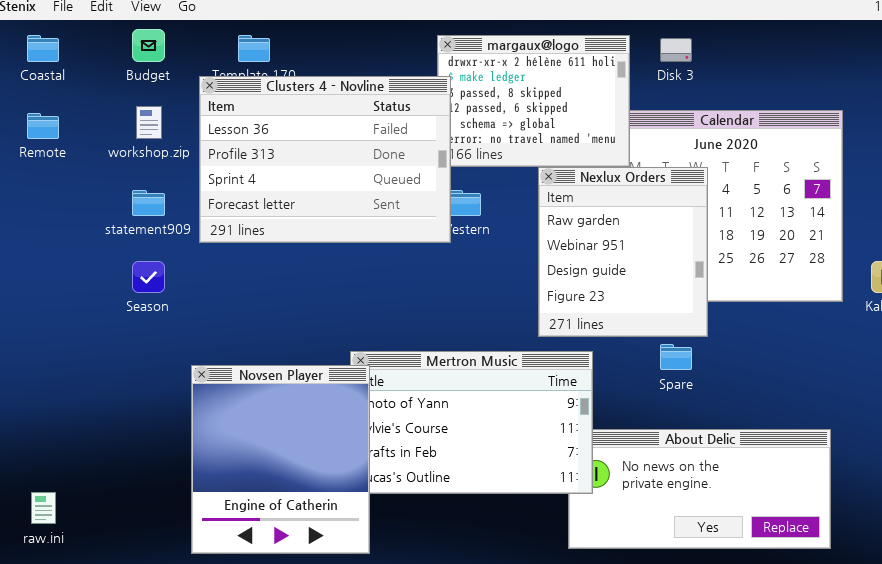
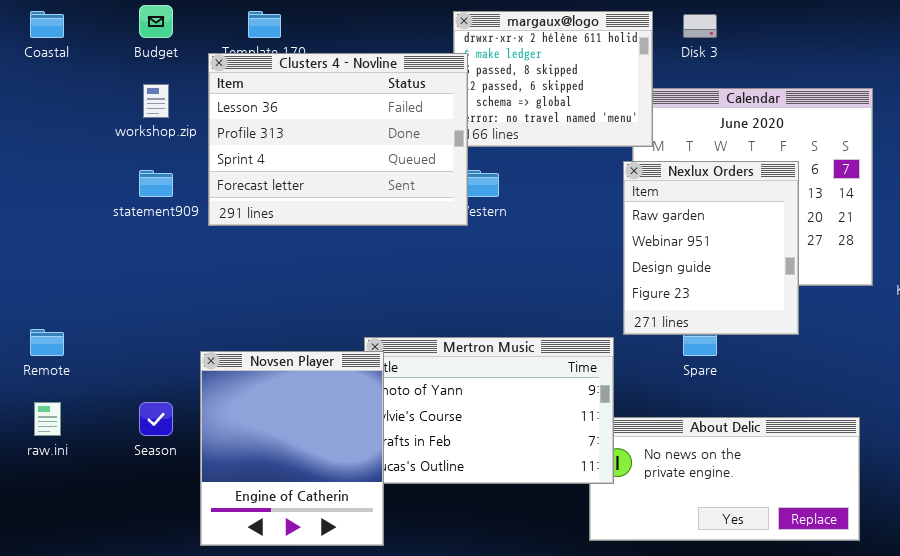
Remote: [27,113,59,139] -> [30,329,64,356], moved
Nexlux Orders: [538,167,708,337] -> [623,161,799,335], moved
Season: [132,261,165,293] -> [139,402,173,436], moved
raw.ini: [31,492,56,524] -> [34,402,61,436], moved

